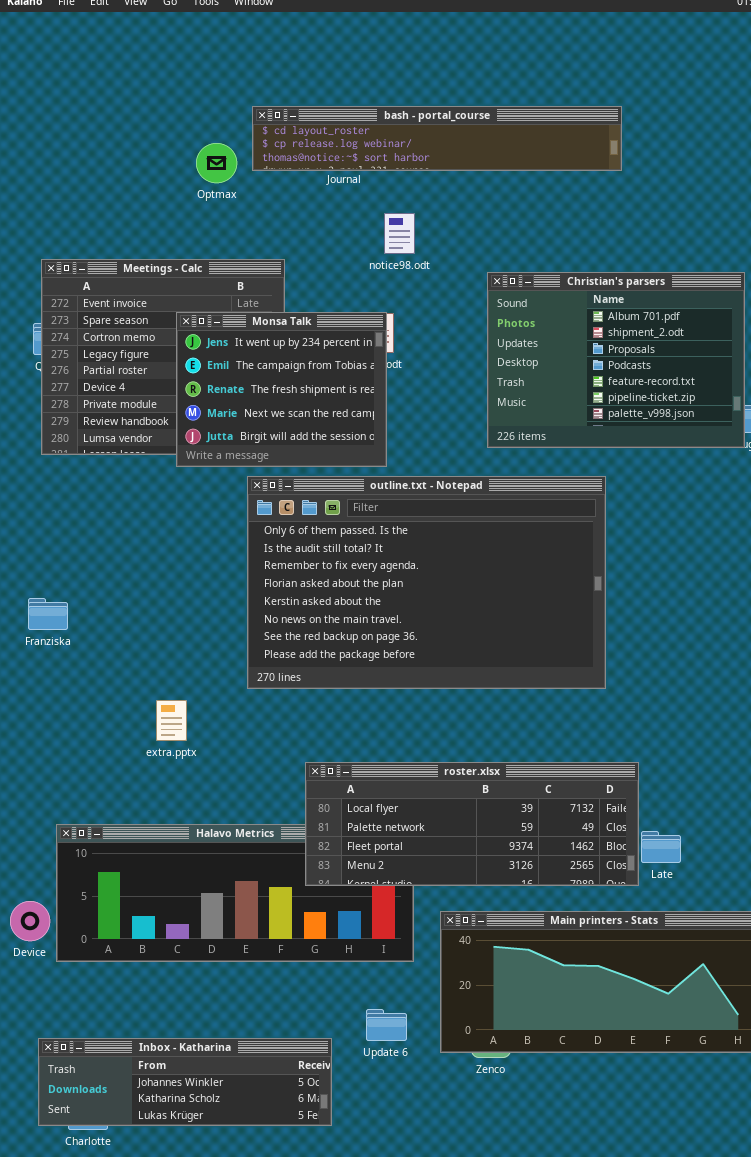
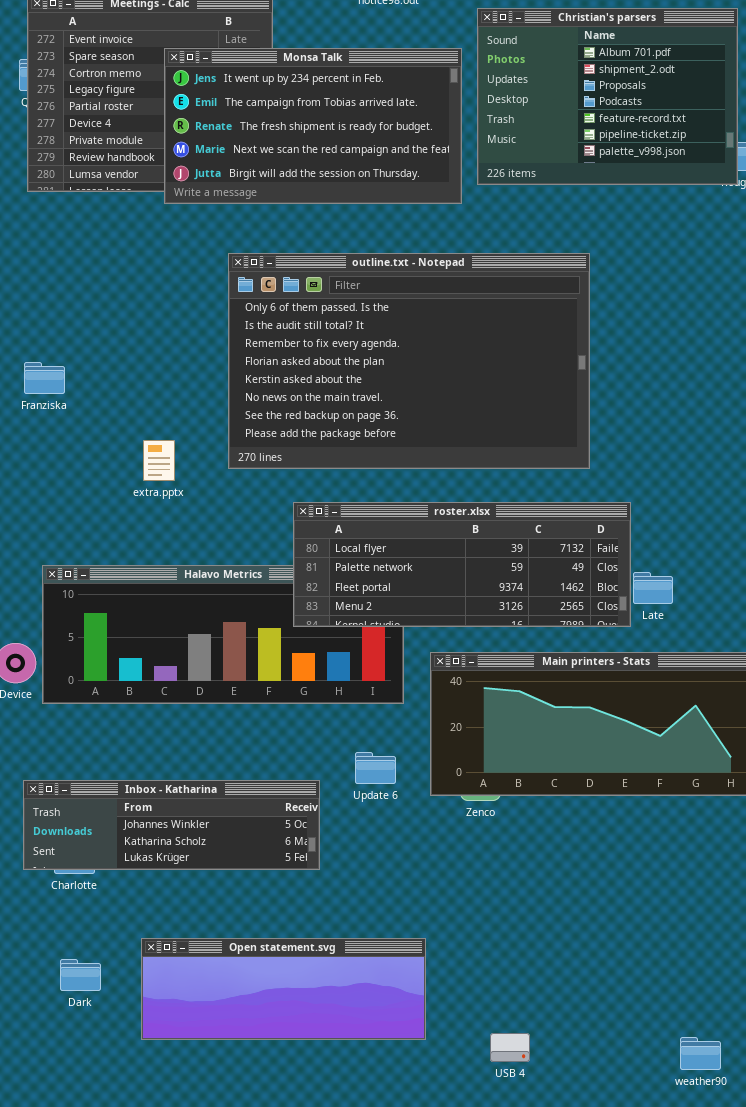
Monsa Talk: [176,312,387,467] -> [164,48,462,204], resized
outline.txt - Notepad: [247,476,606,689] -> [228,253,590,469], moved
Franziska: [28,598,68,630] -> [24,362,65,394], moved

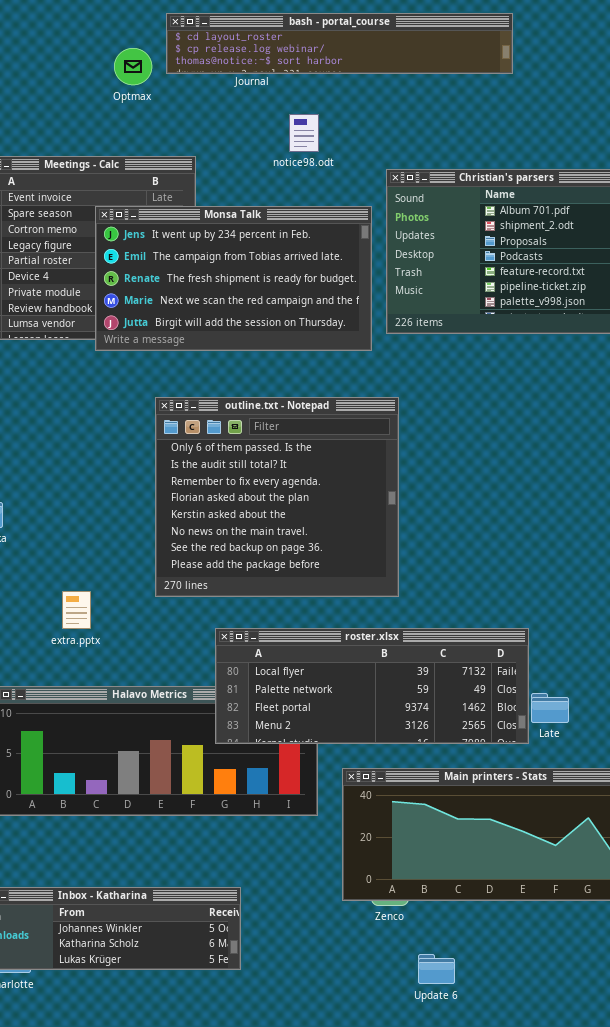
outline.txt - Notepad: [228,253,590,469] -> [155,397,399,597], resized
extra.pptx: [143,440,175,481] -> [62,591,91,629], moved
Update 6: [355,752,396,784] -> [418,954,455,984], moved

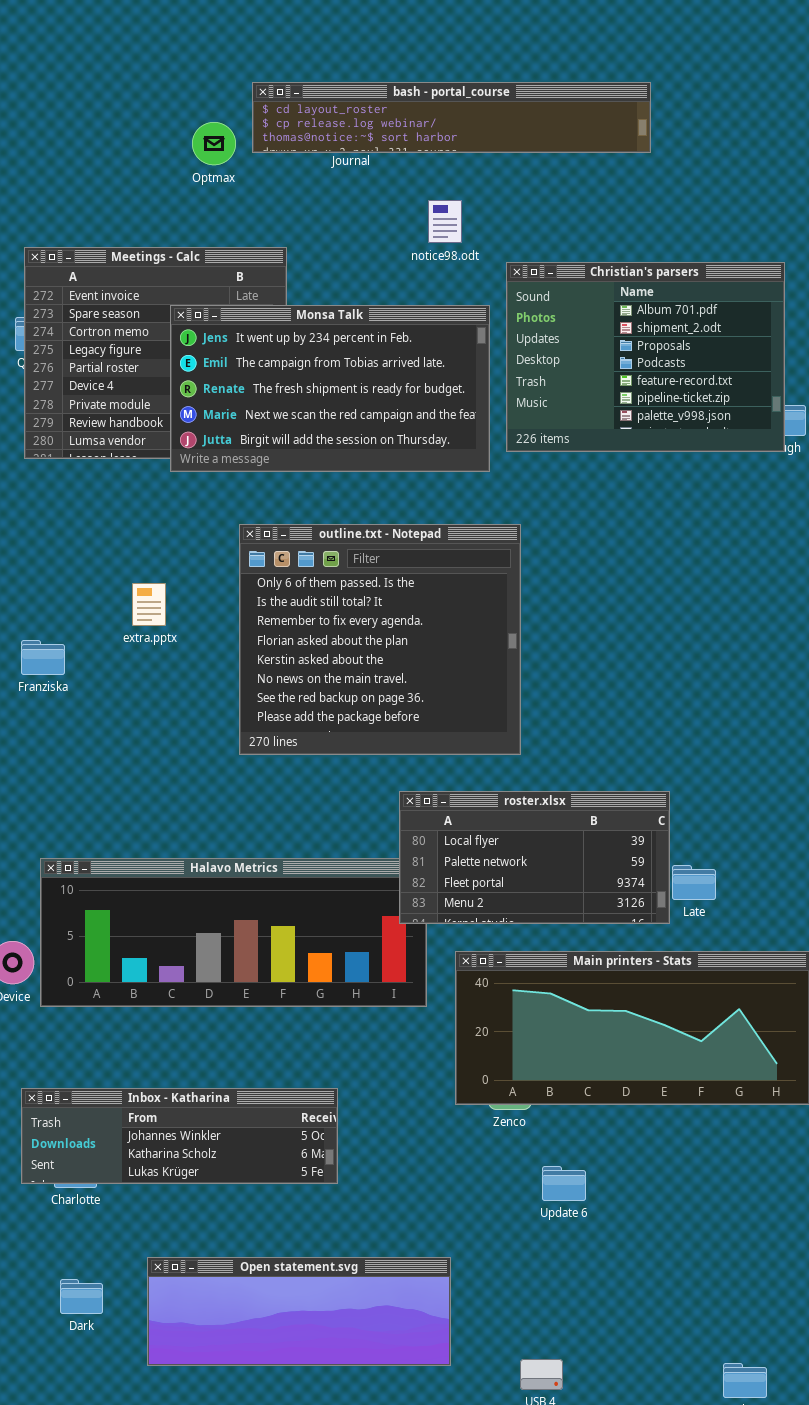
notice98.odt: [289,114,319,152] -> [428,200,462,243], moved
extra.pptx: [62,591,91,629] -> [132,583,166,626], moved
roster.xlsx: [215,628,529,744] -> [399,791,670,924], resized

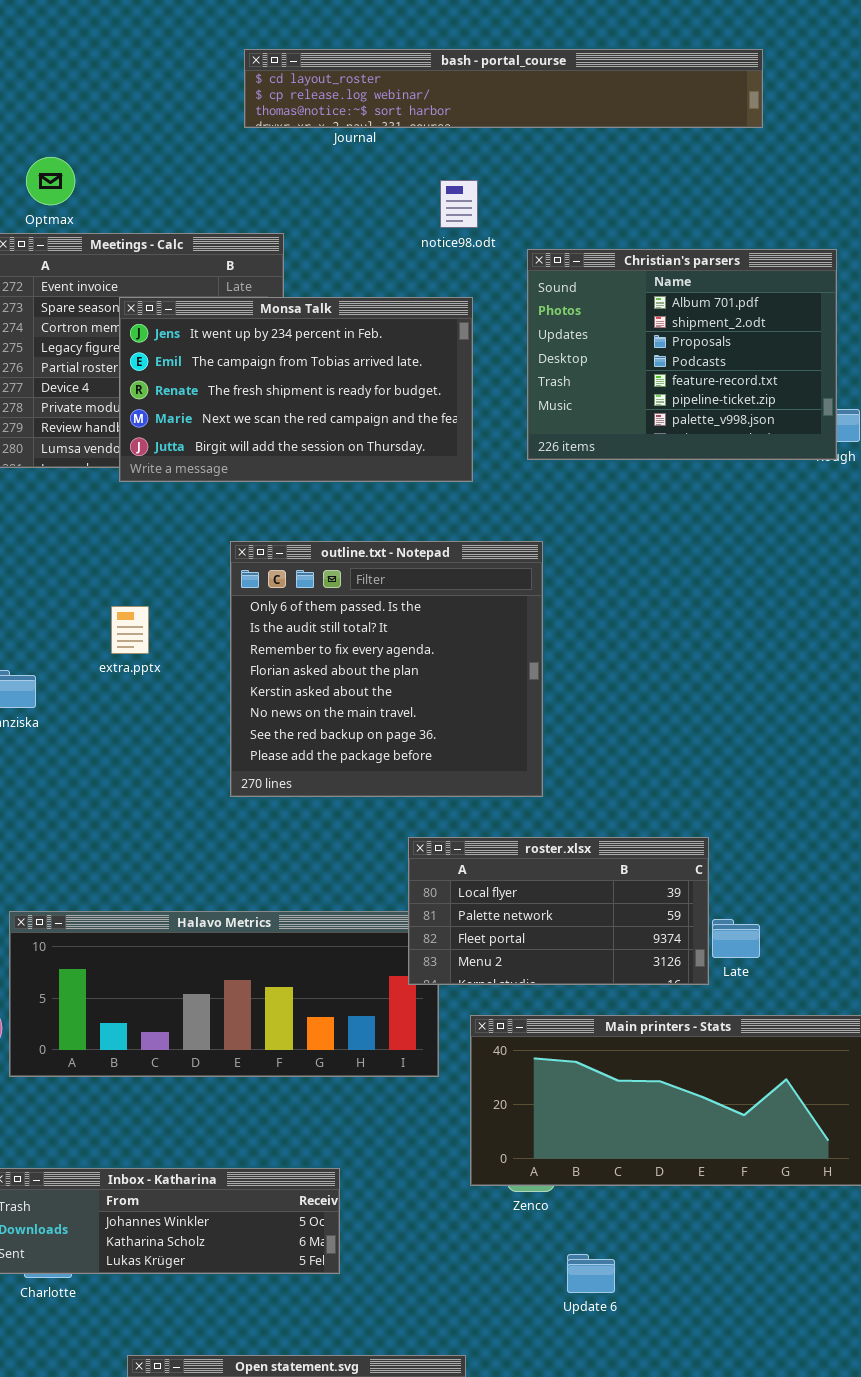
bash - portal_course: [252,82,651,153] -> [244,49,763,128], resized
Optmax: [192,122,236,165] -> [26,157,75,205], moved
Monsa Talk: [170,305,490,472] -> [119,297,473,482], moved

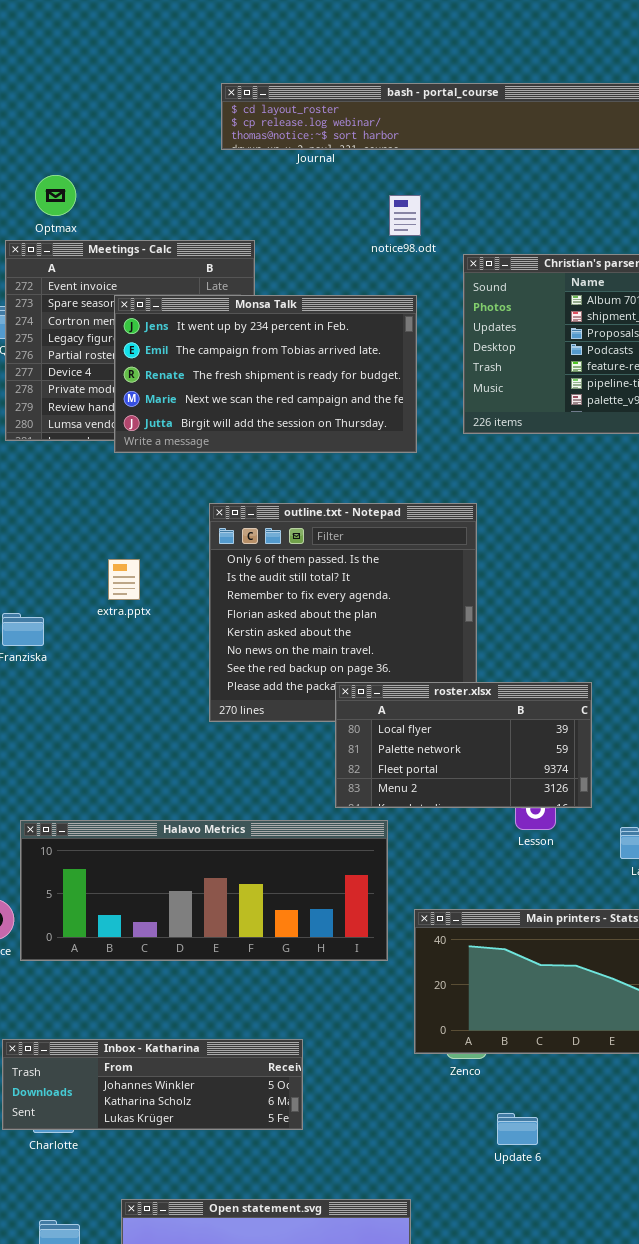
roster.xlsx: [408,837,709,985] -> [335,682,592,808], moved

